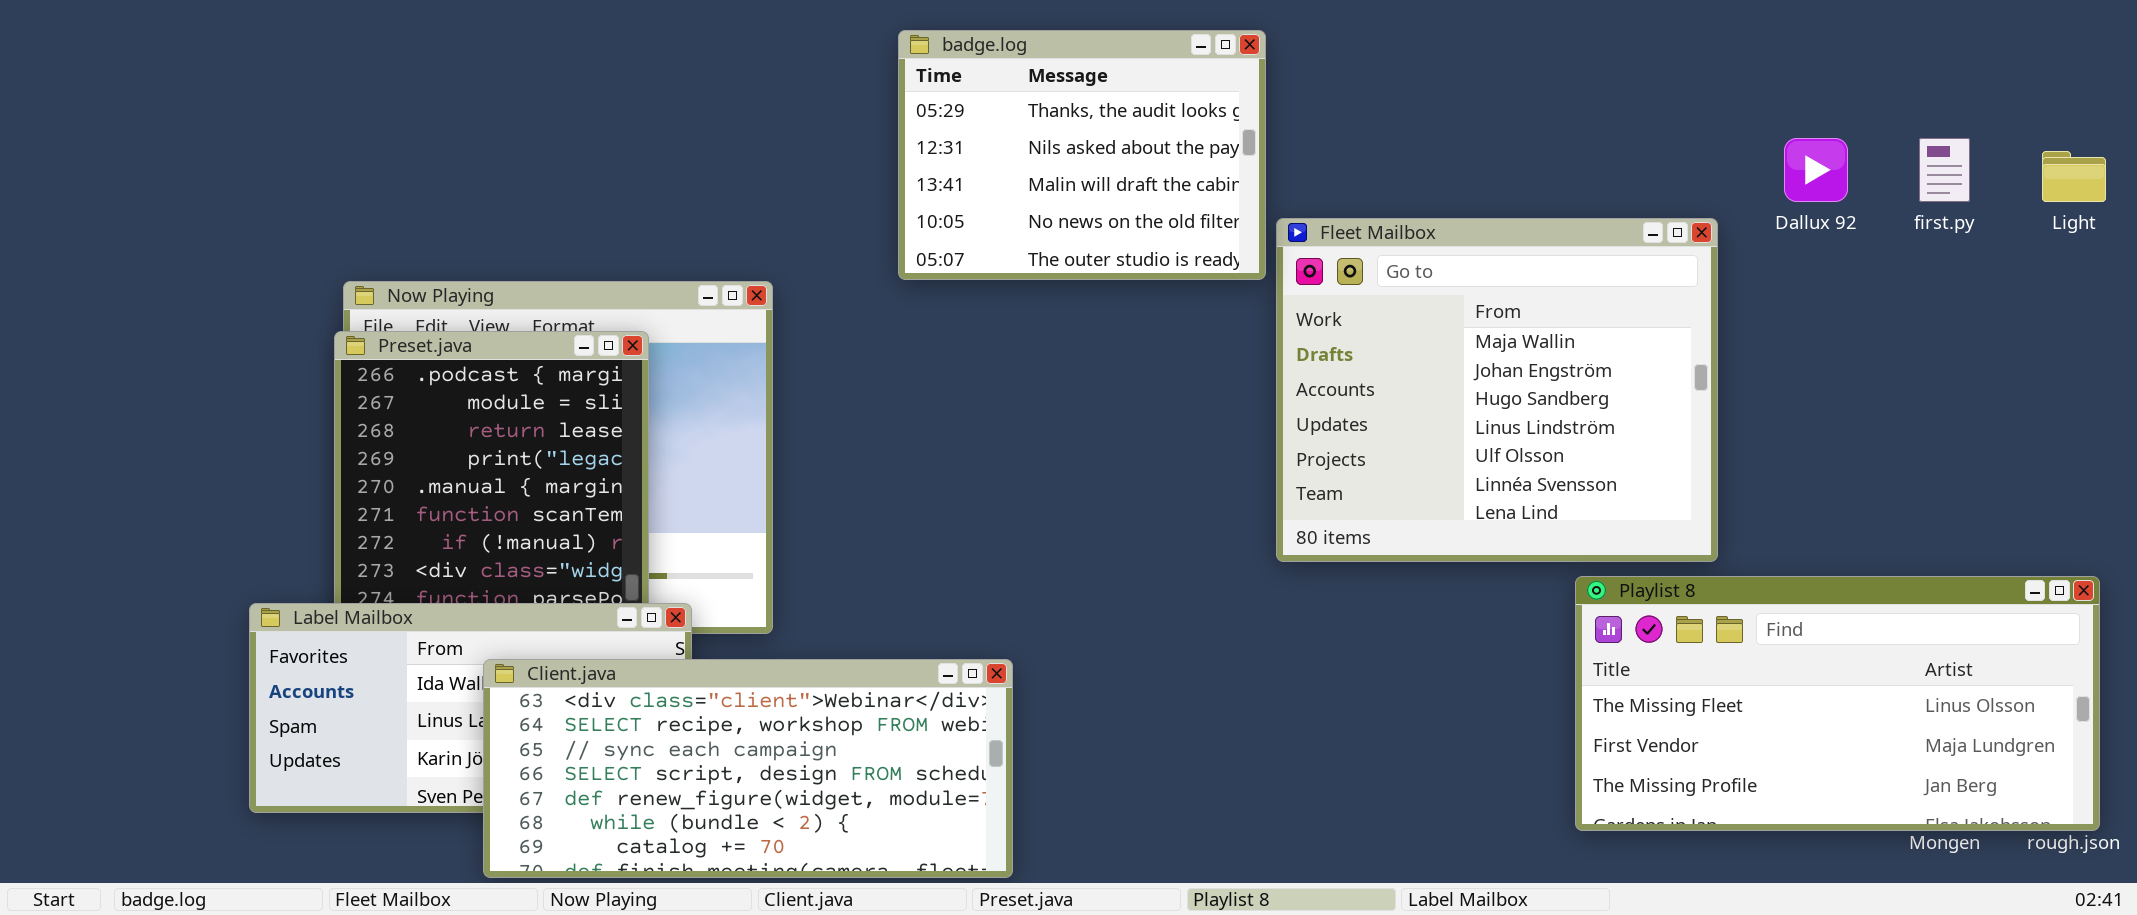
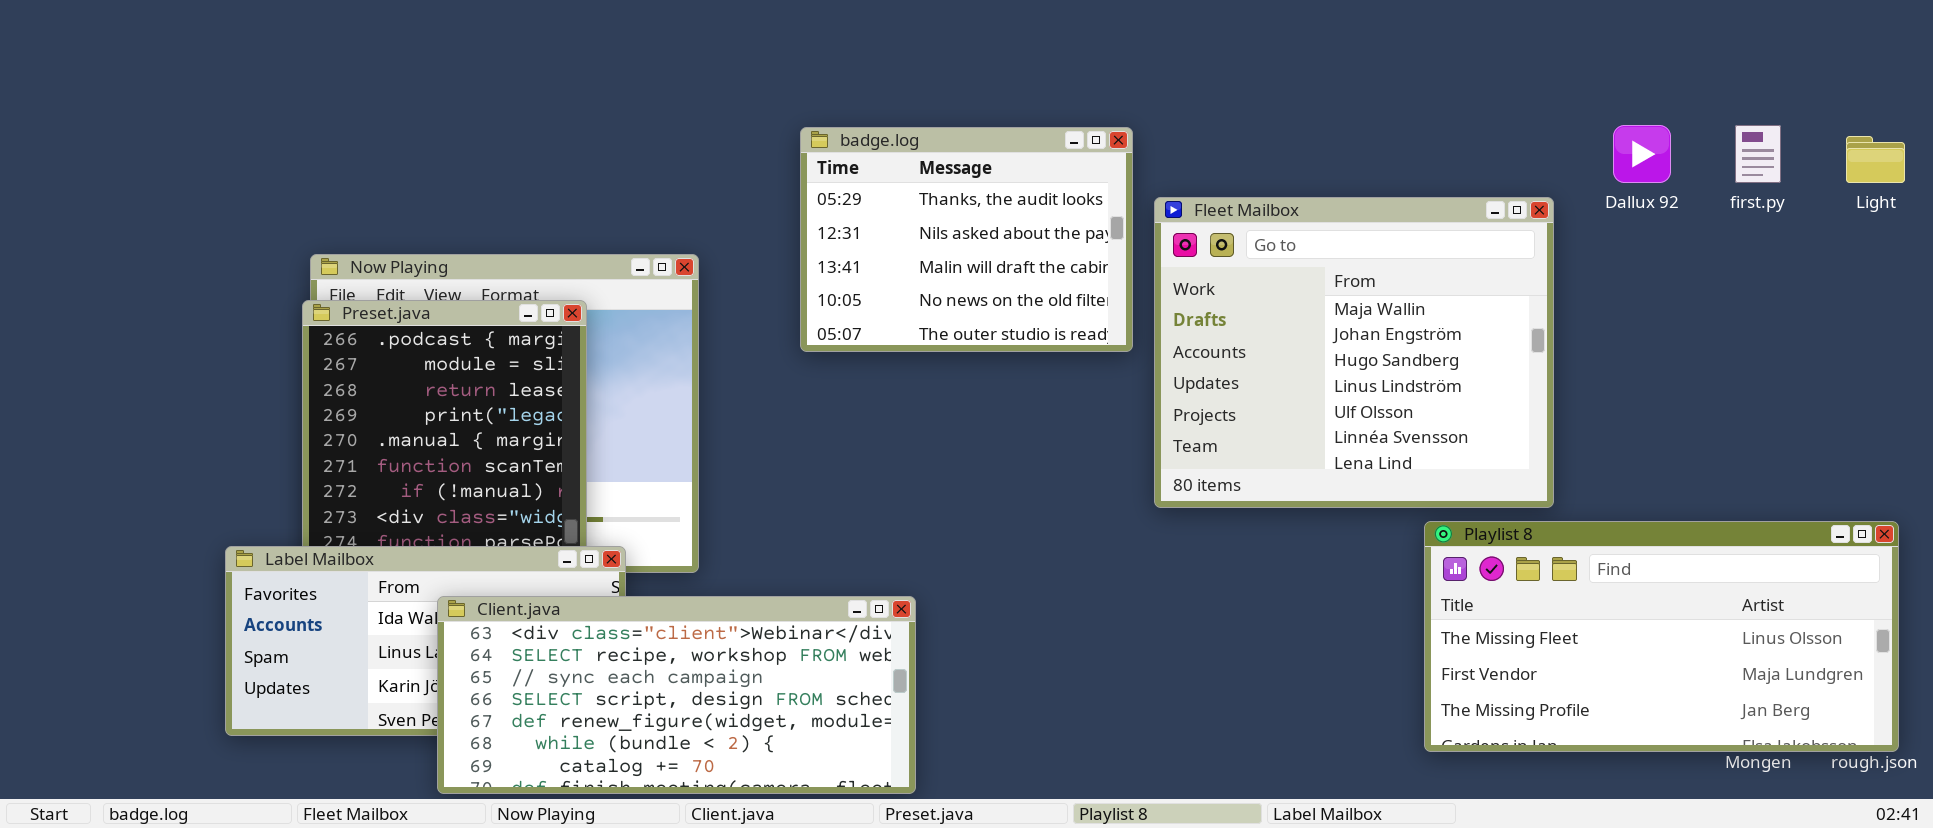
badge.log: [898,30,1266,280] -> [800,127,1133,352], moved

